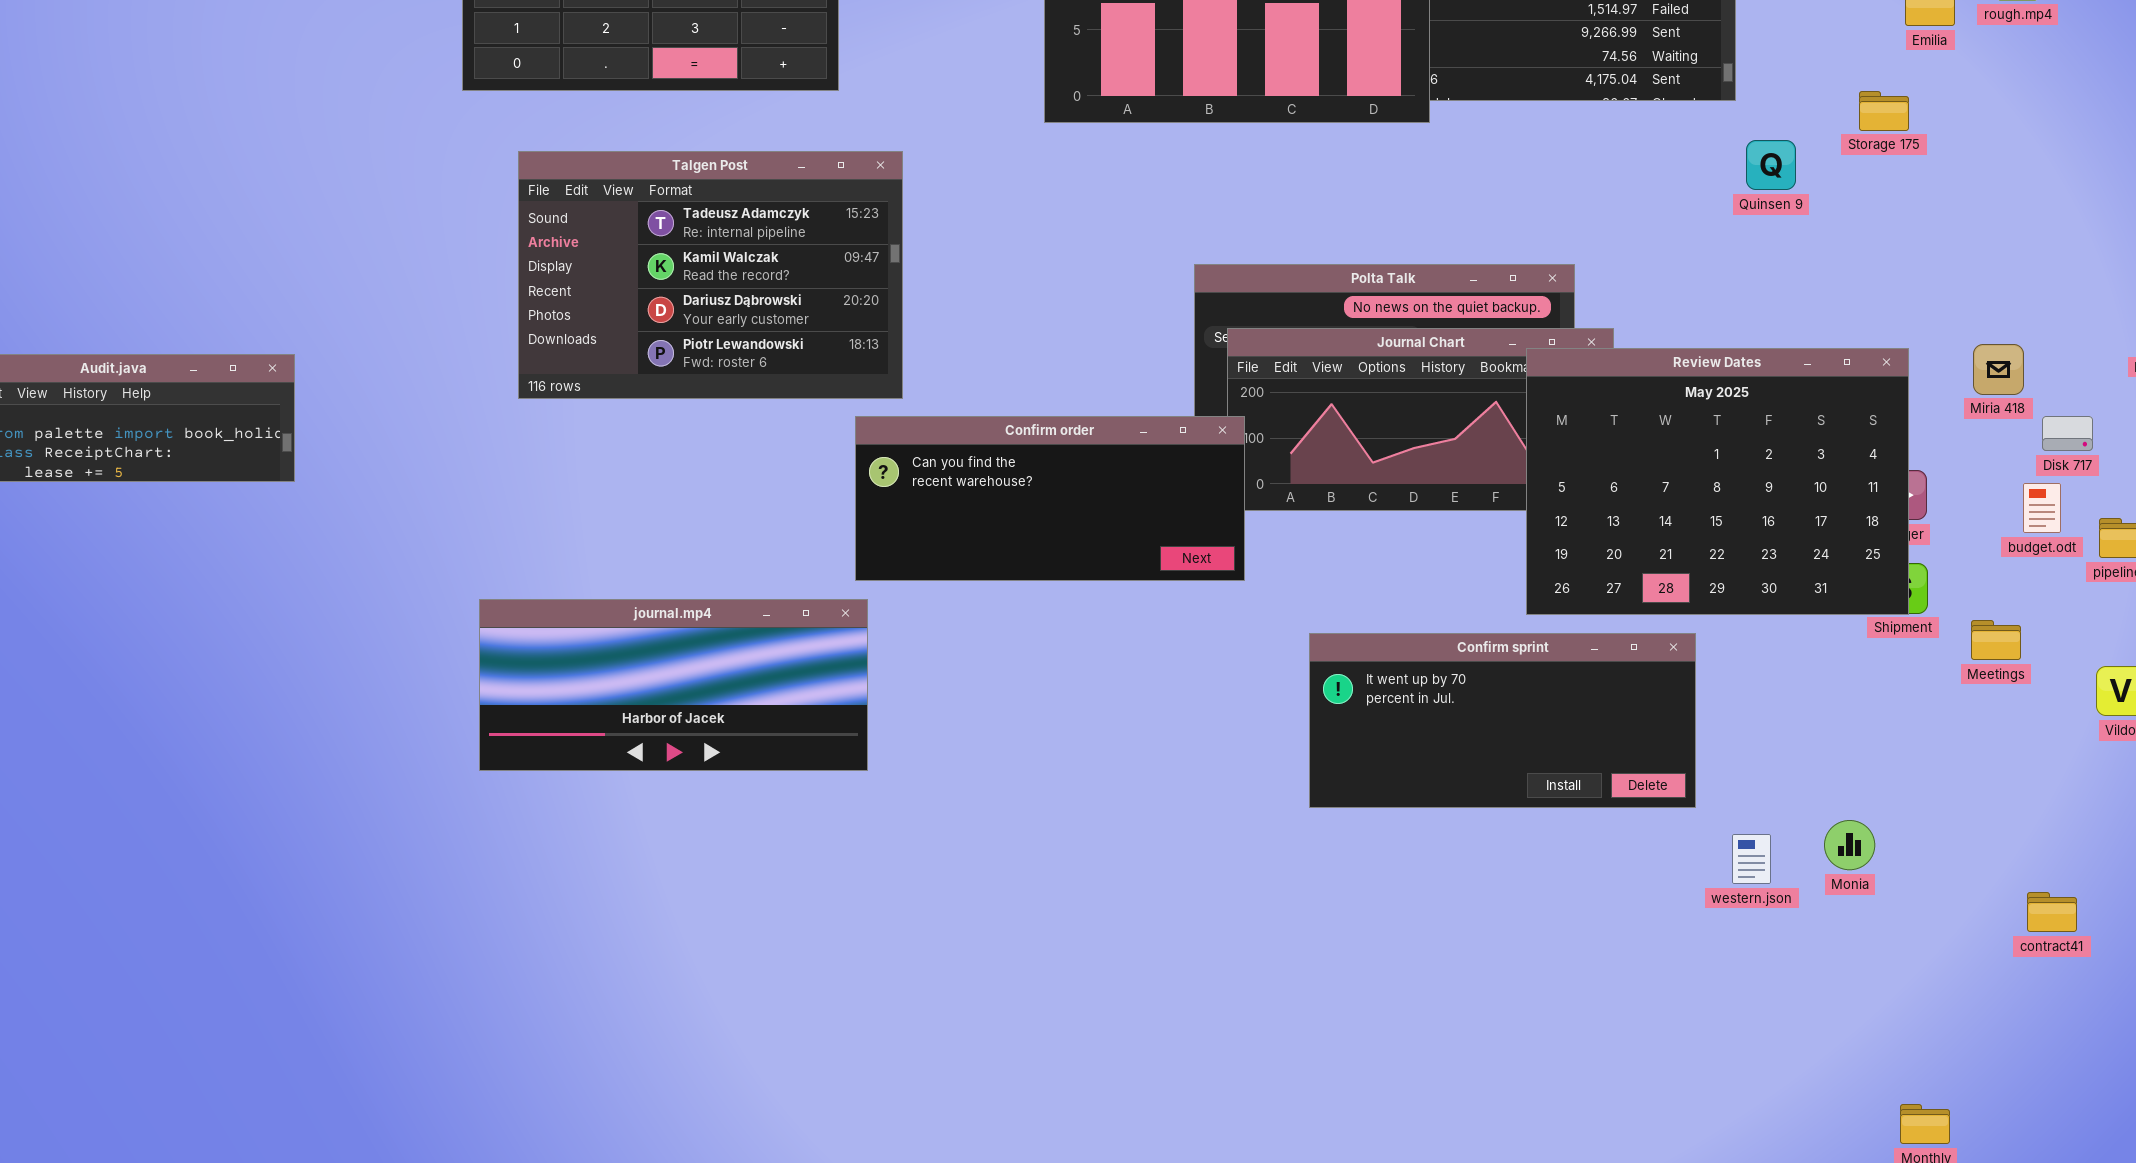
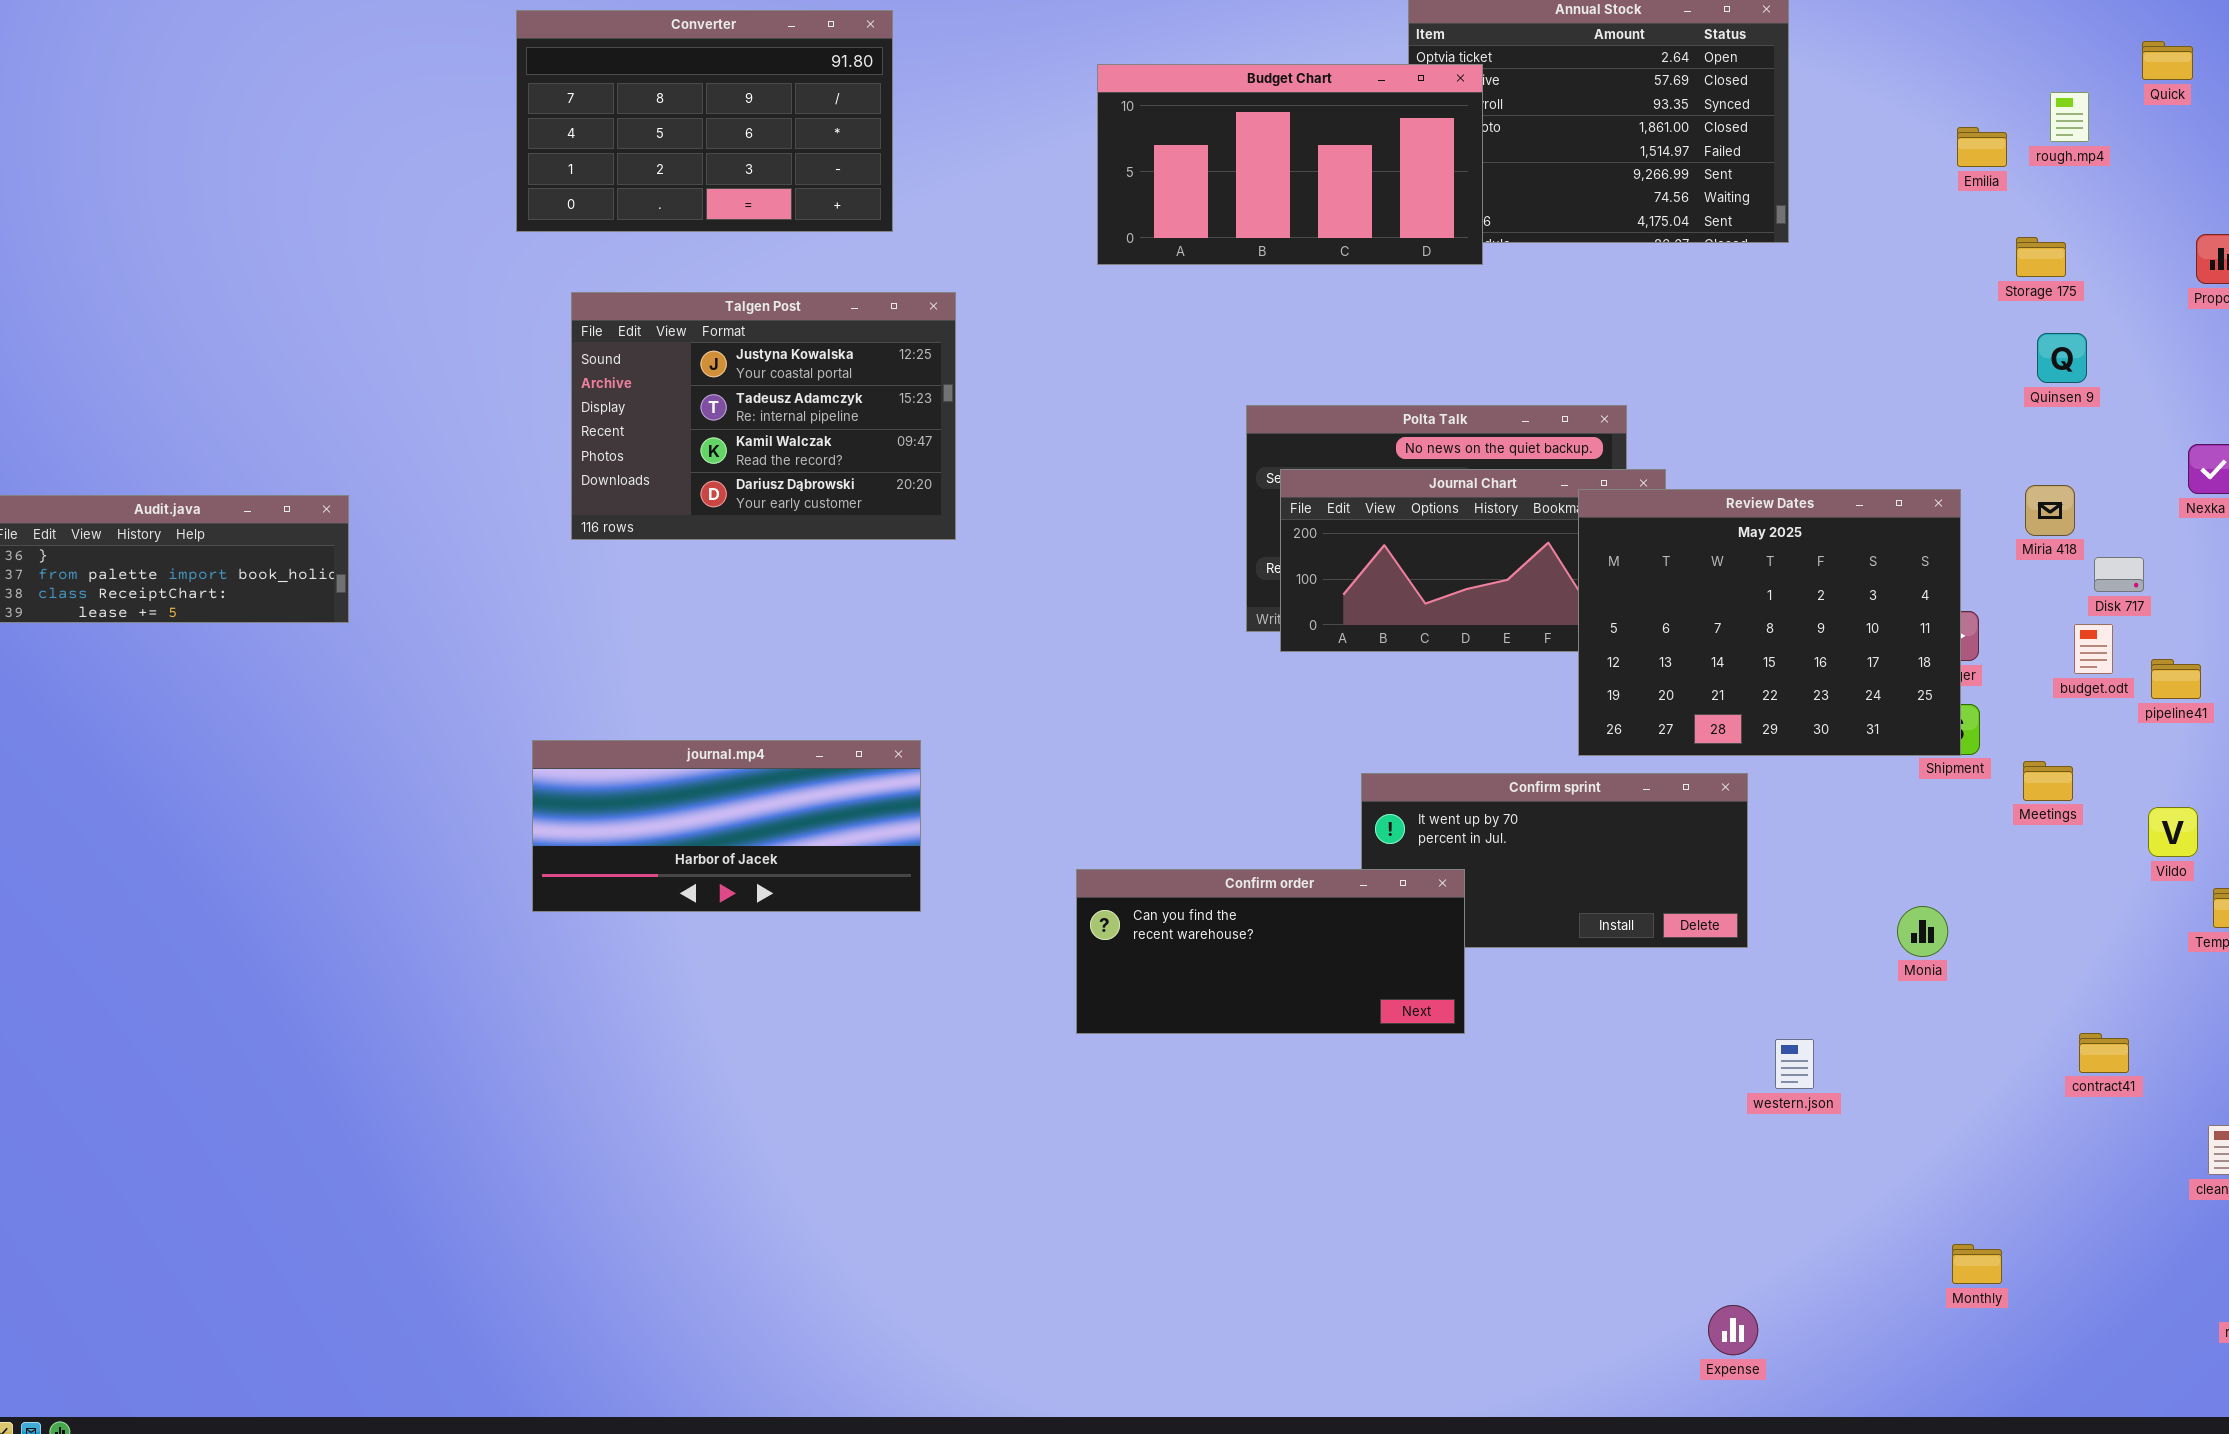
Storage 175: [1859,91,1909,131] -> [2016,237,2066,277], moved
Quinsen 9: [1746,140,1796,190] -> [2037,333,2087,383], moved
Talgen Post: [518,151,903,399] -> [571,292,956,540], scrolled up 1 row
Confirm order: [855,416,1245,581] -> [1076,869,1465,1034], moved
Monia: [1824,820,1875,870] -> [1897,906,1948,957], moved
western.json: [1732,834,1771,884] -> [1775,1039,1814,1089], moved

